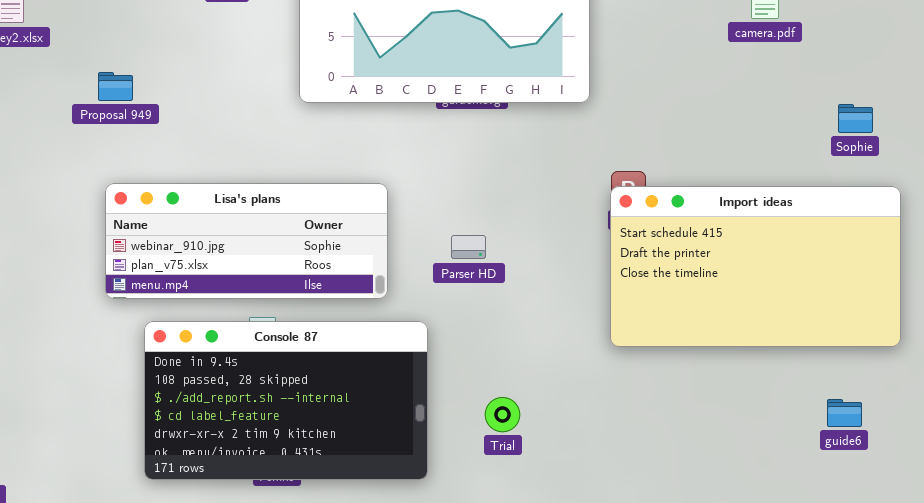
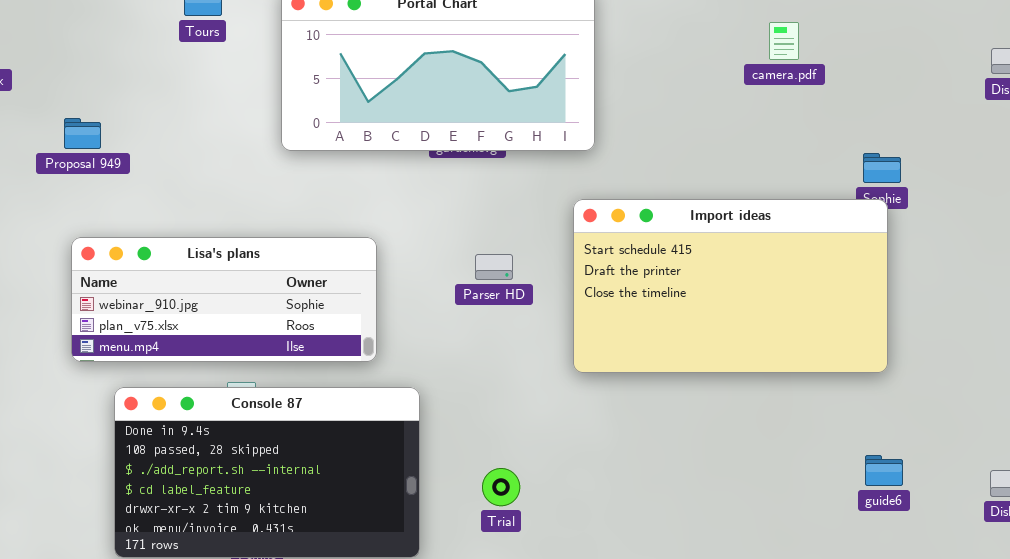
Import ideas: [610,186,901,347] -> [573,199,888,373], moved
Parser HD: [451,235,486,259] -> [475,254,513,280], moved
guide6: [827,399,862,427] -> [865,455,903,486], moved

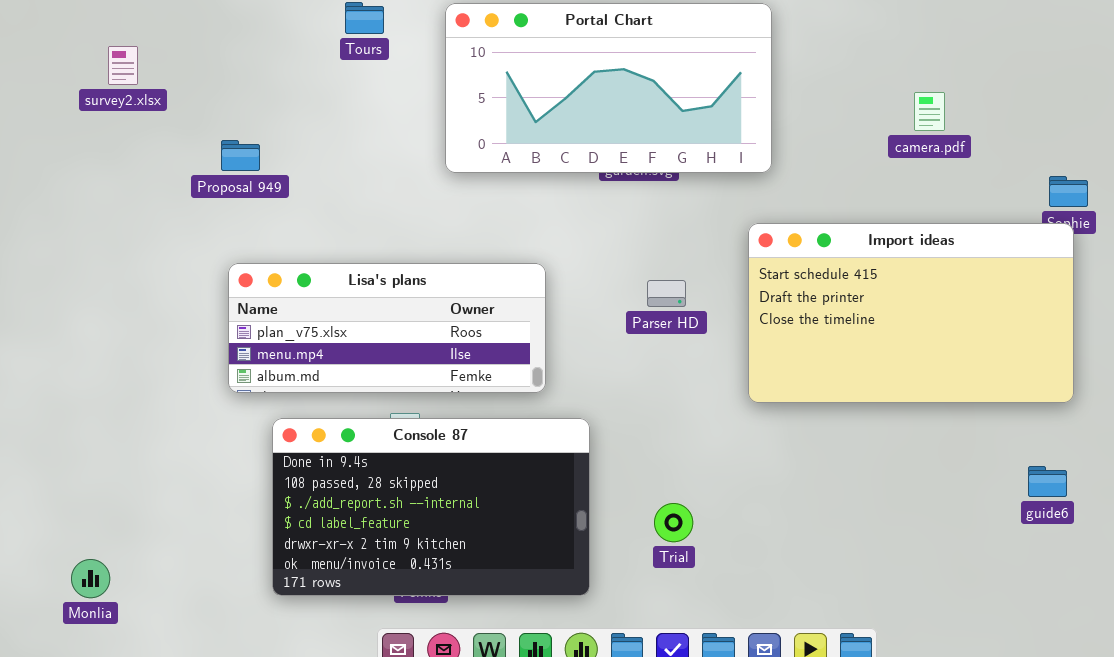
camera.pdf: [769,22,799,60] -> [914,92,945,131], moved
Lisa's plans: [71,237,377,362] -> [228,263,546,393], scrolled down 1 row
guide6: [865,455,903,486] -> [1028,466,1067,497], moved

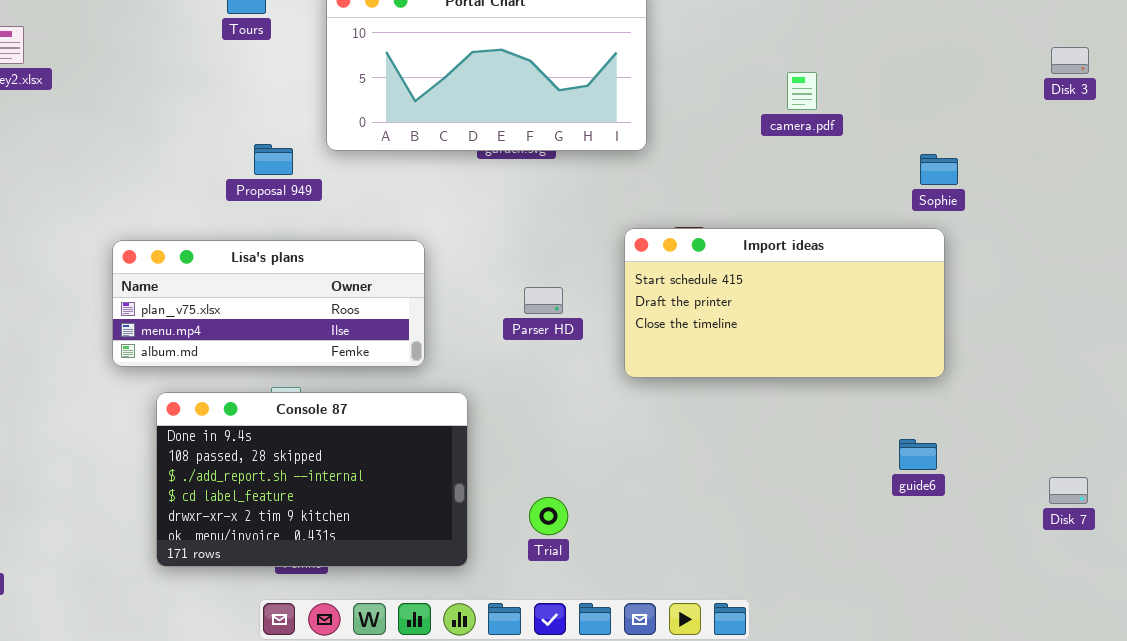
Proposal 949: [221,140,260,171] -> [254,144,293,175], moved
Import ideas: [748,223,1074,403] -> [624,228,945,378], resized
Parser HD: [647,280,686,307] -> [524,287,563,314], moved
Trial: [654,503,693,542] -> [529,497,568,535], moved

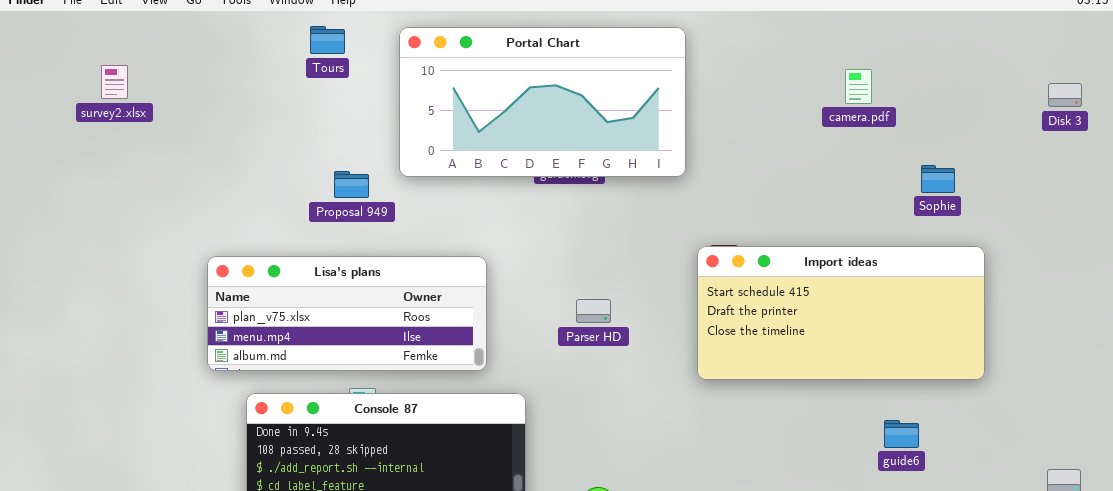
camera.pdf: [787,72,817,110] -> [845,69,872,104], moved
Sophie: [920,154,958,185] -> [921,165,955,193], moved
Import ideas: [624,228,945,378] -> [697,246,985,380], moved
guide6: [899,439,937,470] -> [884,420,919,448], moved

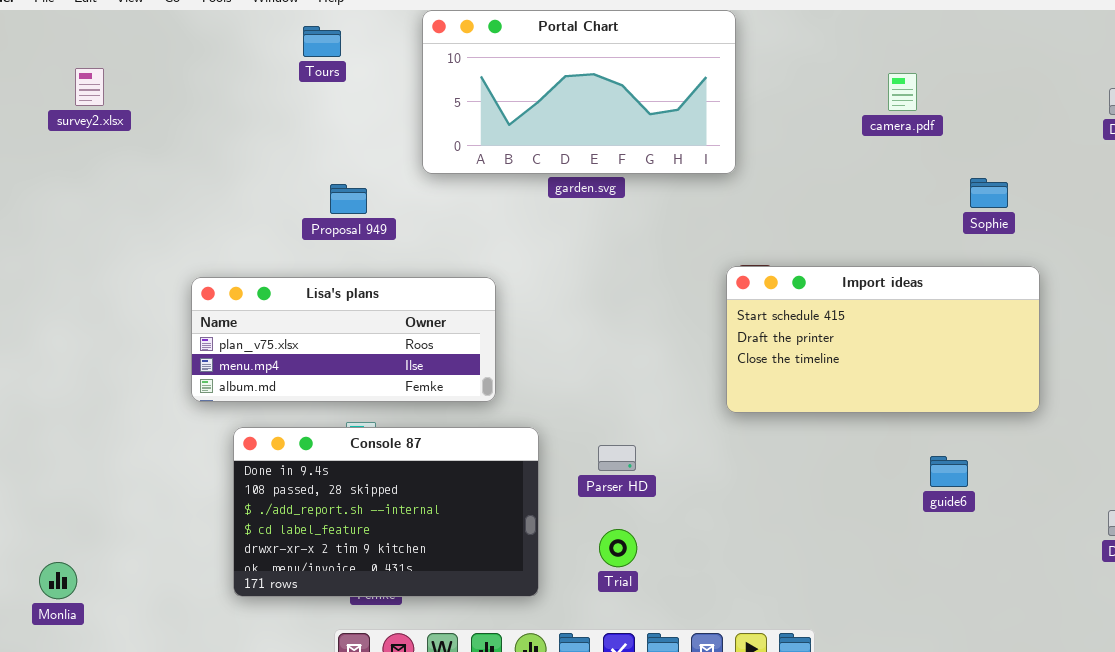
Portal Chart: [399,27,686,177] -> [422,10,736,174], moved
Parser HD: [576,299,611,323] -> [598,445,636,471], moved

